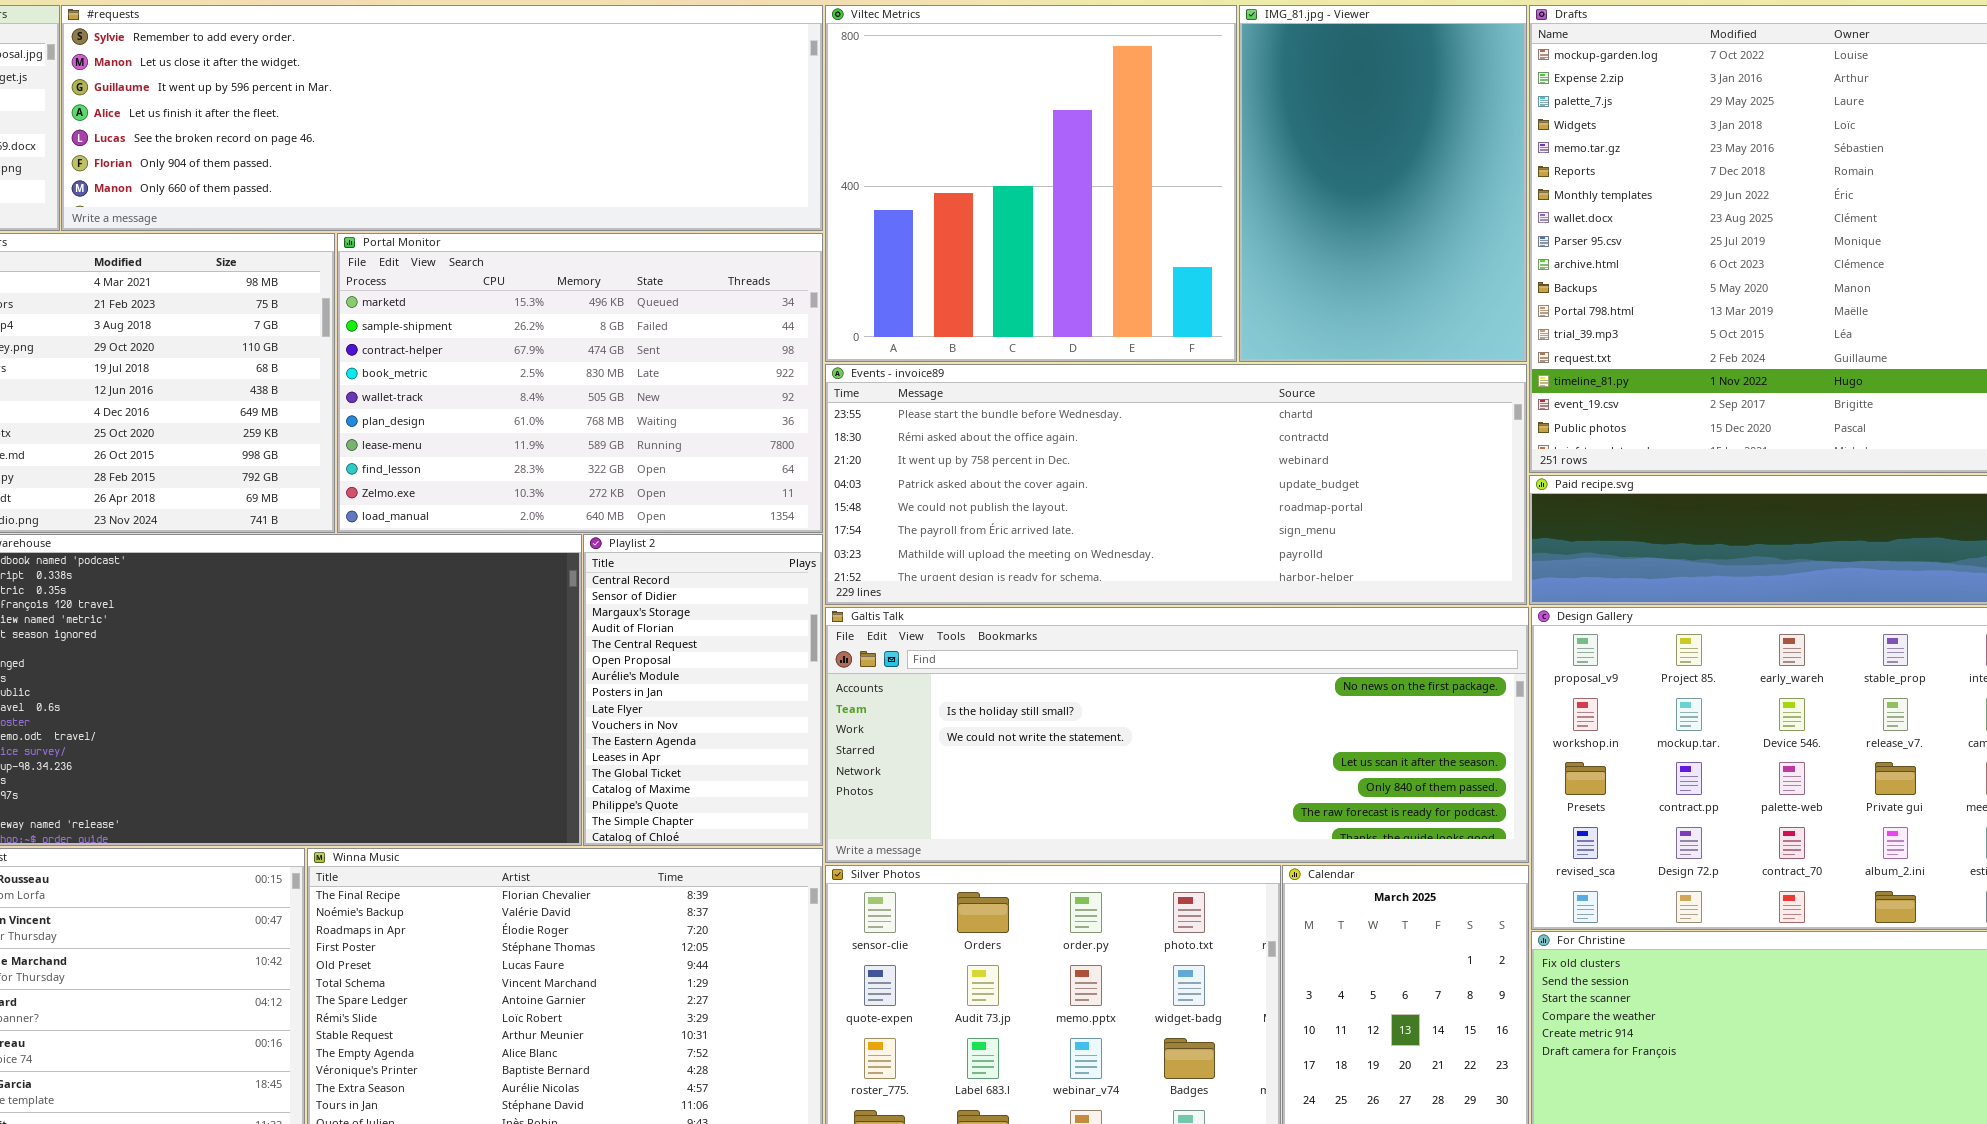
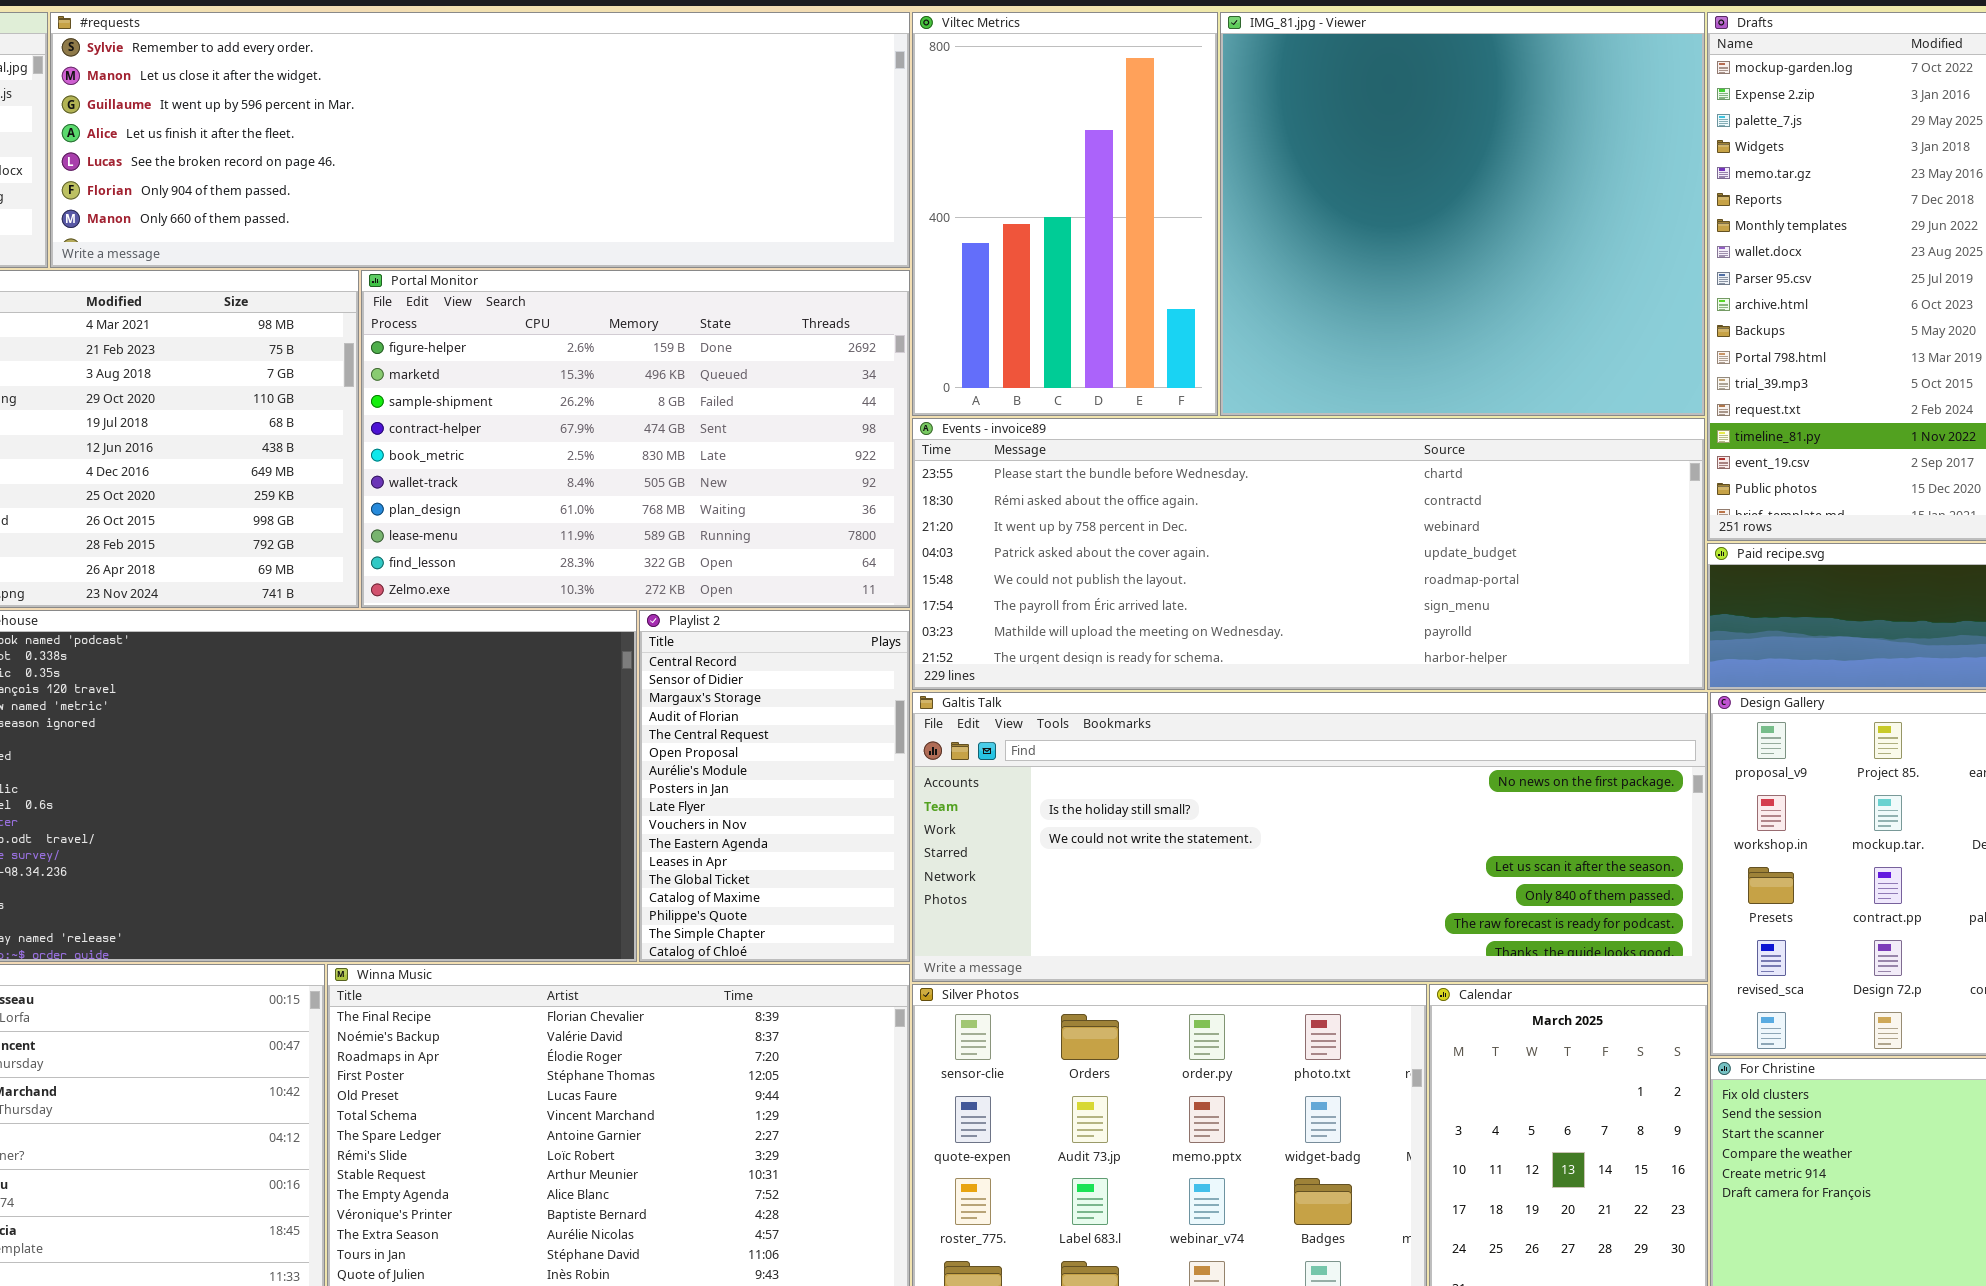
Viltec Metrics: [825,5,1237,362] -> [912,12,1218,416], resized
IMG_81.jpg - Viewer: [1239,5,1527,362] -> [1220,12,1705,416], resized
Portal Monitor: [337,233,823,533] -> [361,270,910,608], scrolled up 1 row

